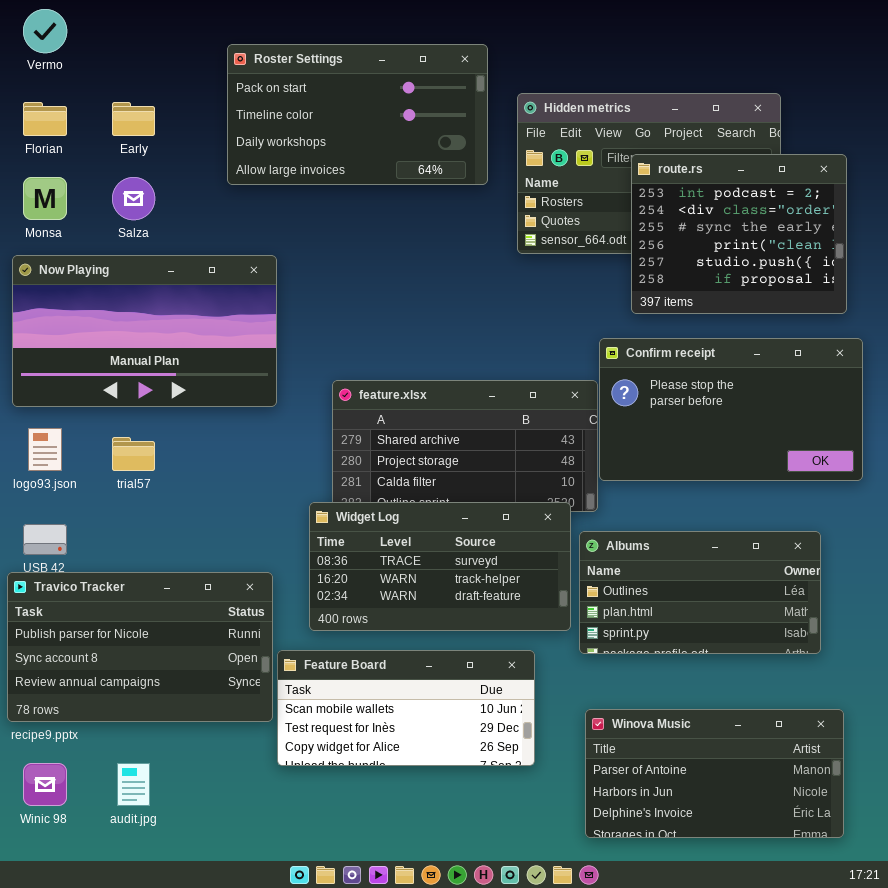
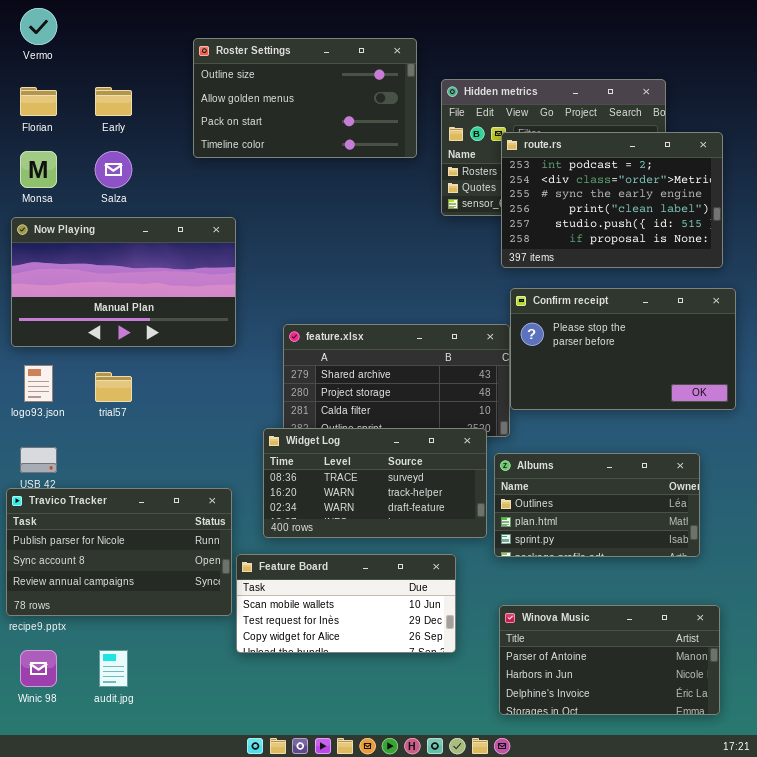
Roster Settings: [227,44,488,185] -> [193,38,417,158], scrolled up 2 rows
route.rs: [631,154,847,314] -> [501,132,723,268], resized

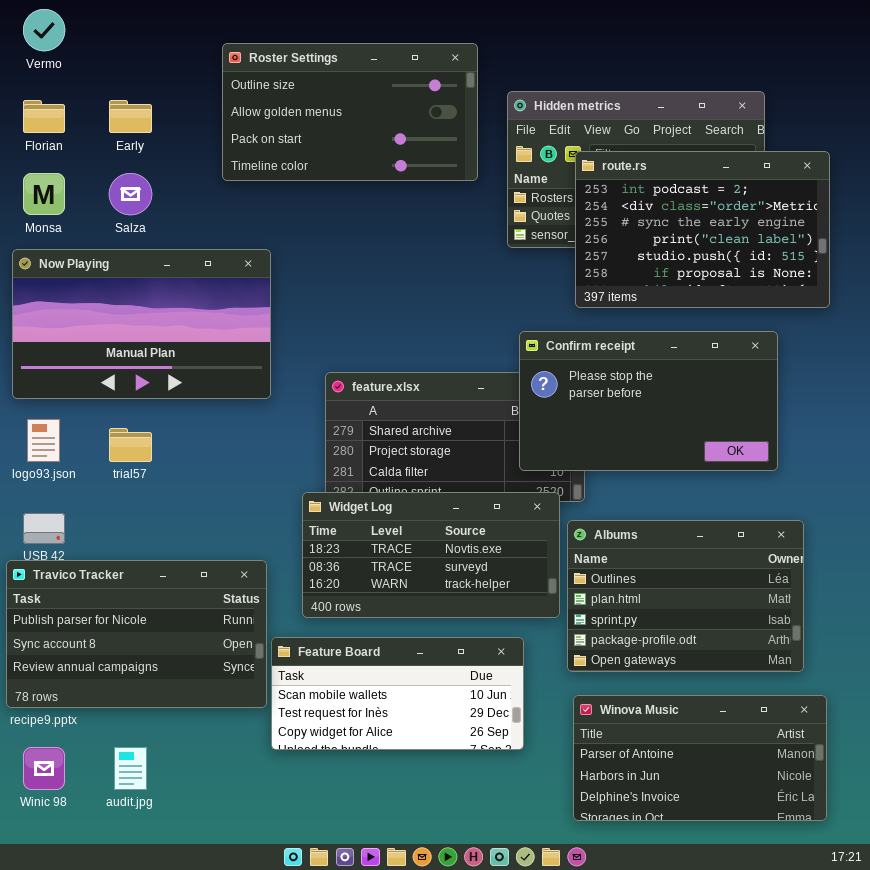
Confirm receipt: [510,288,736,410] -> [519,331,778,471], moved
Widget Log: [263,428,487,538] -> [302,492,560,618], scrolled up 1 row
Albums: [494,453,700,557] -> [567,520,804,672], resized

